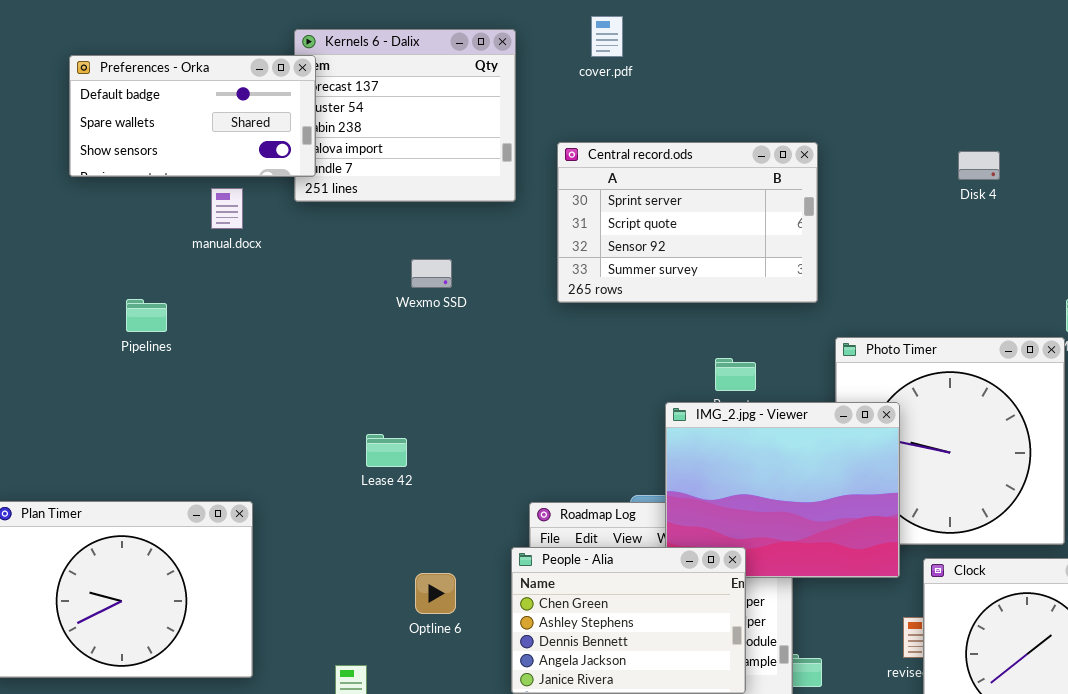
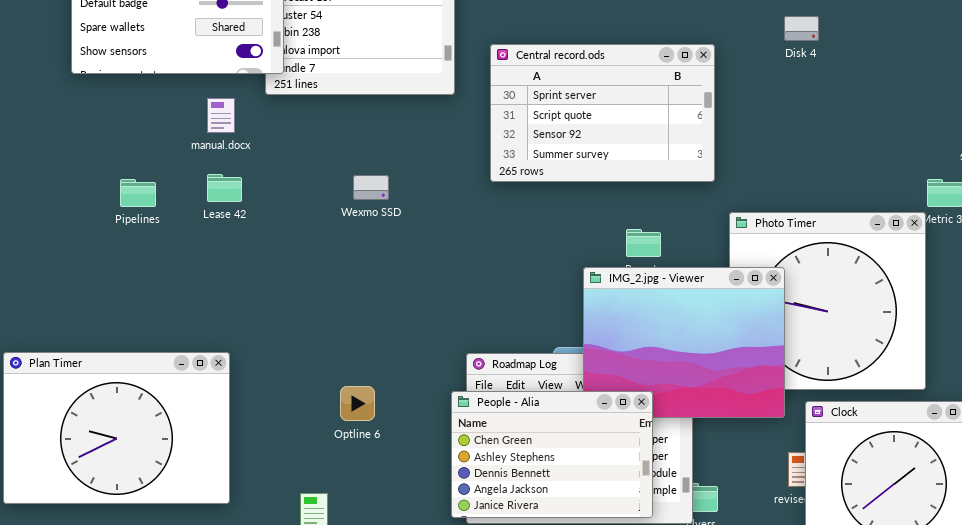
Disk 4: [958,151,1000,180] -> [784,16,819,41], moved
manual.docx: [211,188,243,229] -> [207,98,235,133], moved
Wexmo SSD: [411,259,452,288] -> [353,175,389,200], moved
Lease 42: [366,434,407,467] -> [207,174,242,202], moved
Optline 6: [415,573,456,614] -> [340,386,375,421], moved

